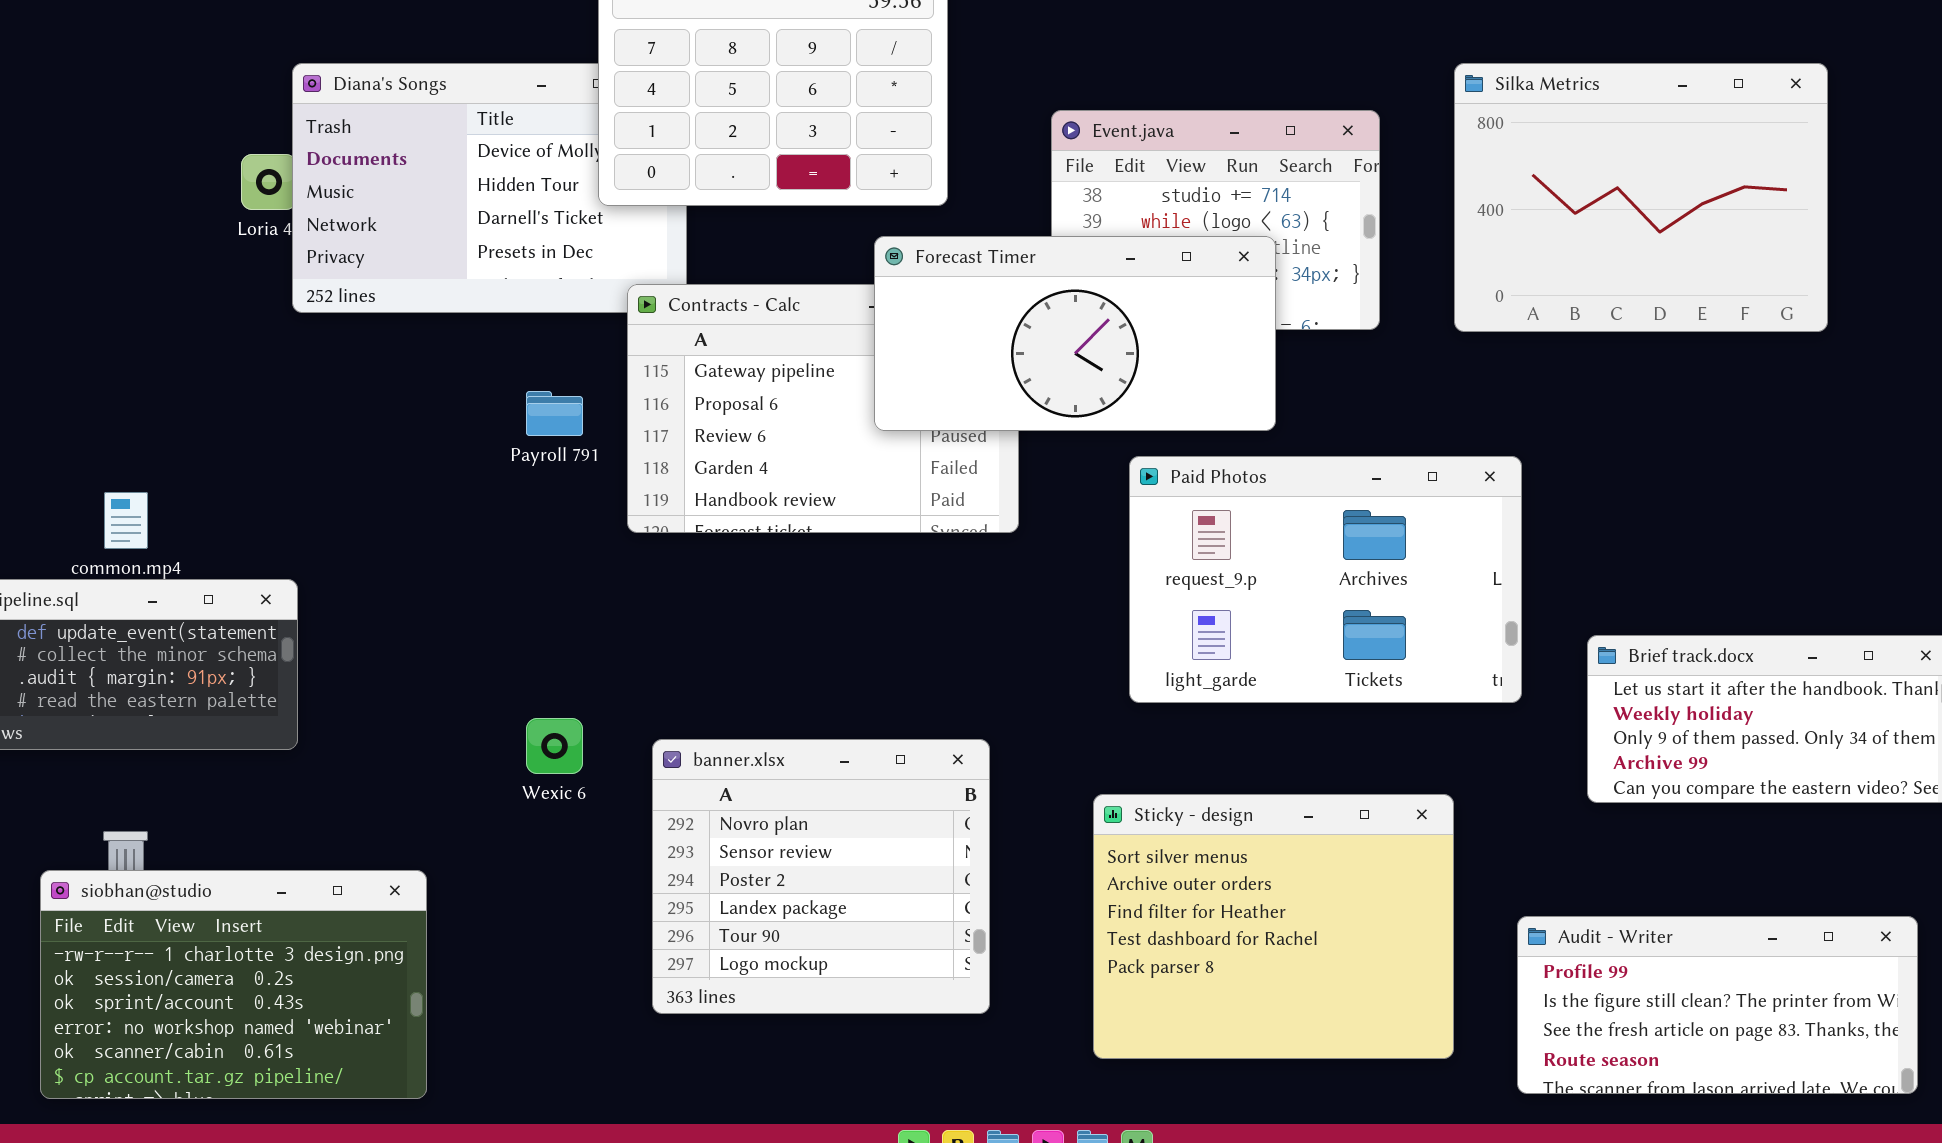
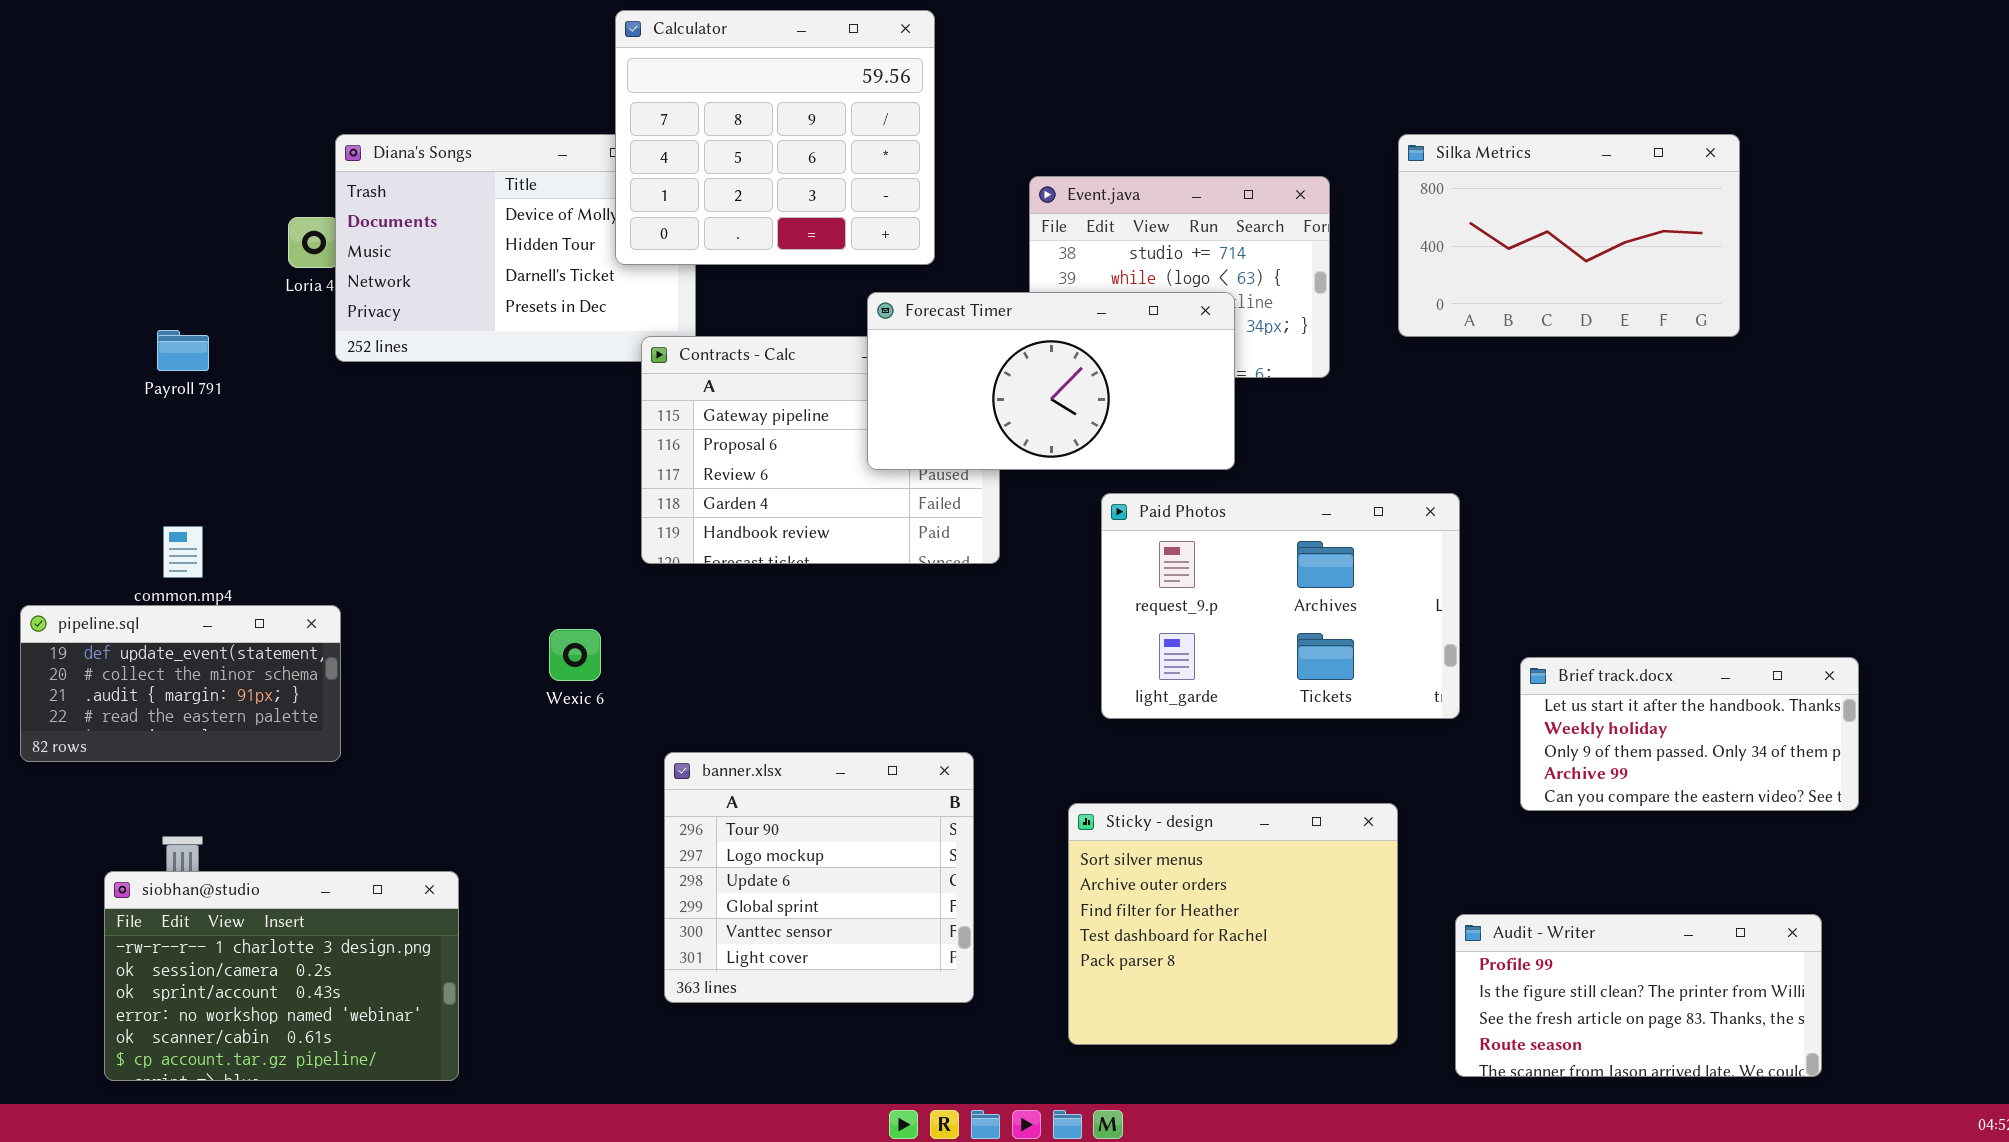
Silka Metrics: [1454,63,1828,332] -> [1398,134,1740,337], resized
Payroll 791: [526,391,583,436] -> [157,330,209,371], moved
Wexic 6: [526,718,583,774] -> [549,629,601,681], moved
banner.xlsx: [652,739,990,1014] -> [664,752,974,1003], scrolled down 4 rows

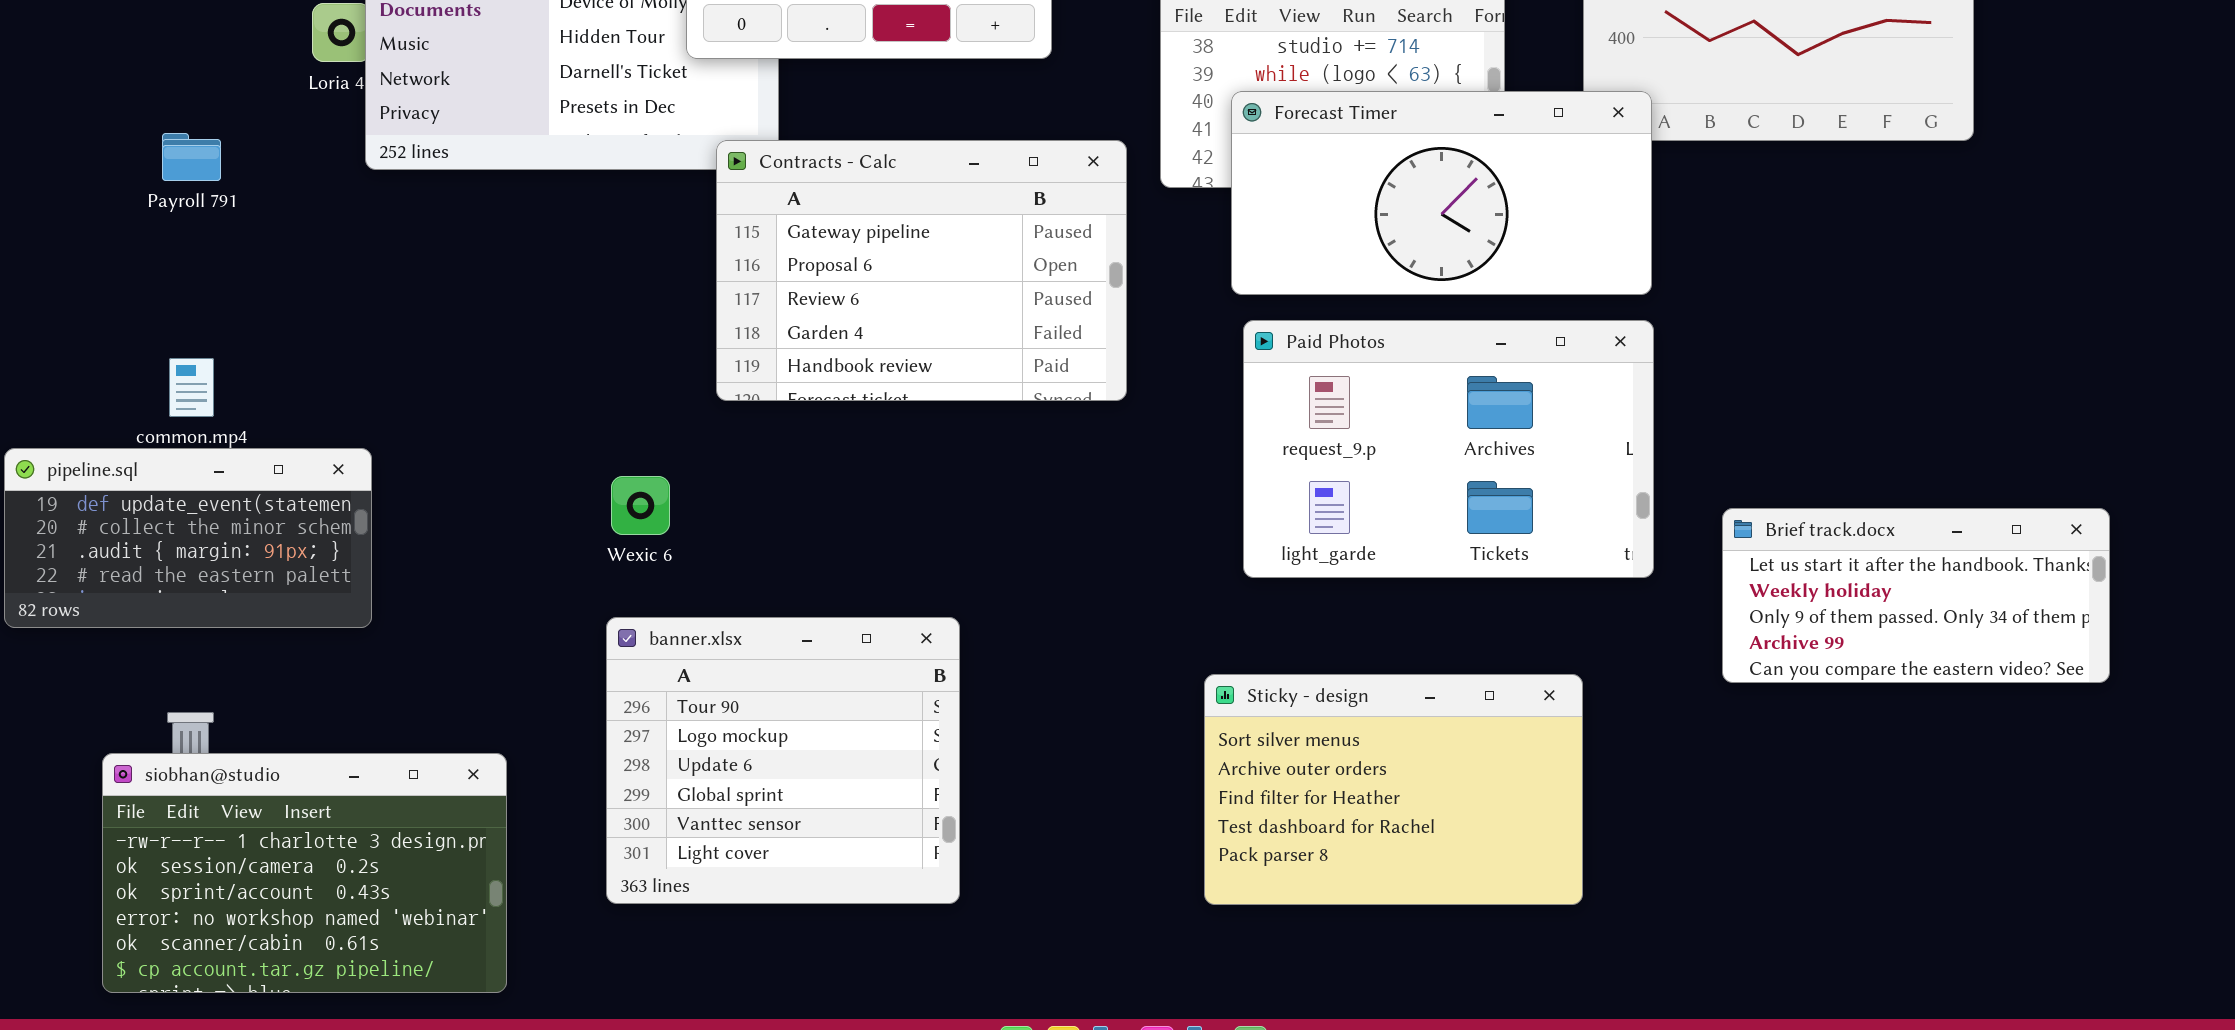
Forecast Timer: [867,292,1235,470] -> [1231,91,1652,295], moved
banner.xlsx: [664,752,974,1003] -> [606,617,960,904], moved
Sticky - design: [1068,803,1398,1045] -> [1204,674,1583,905], resized
Audit - Writer: [1455,914,1822,1077] -> none, closed

